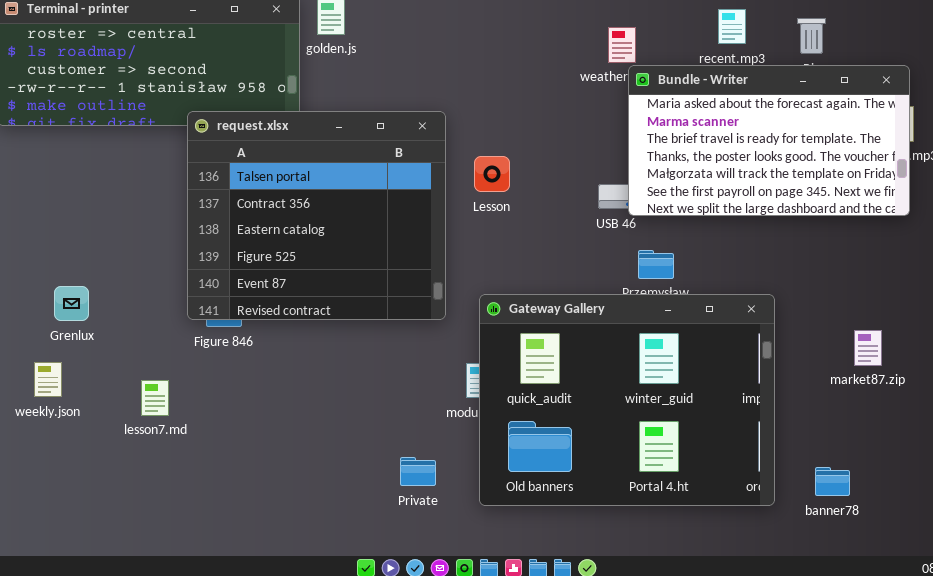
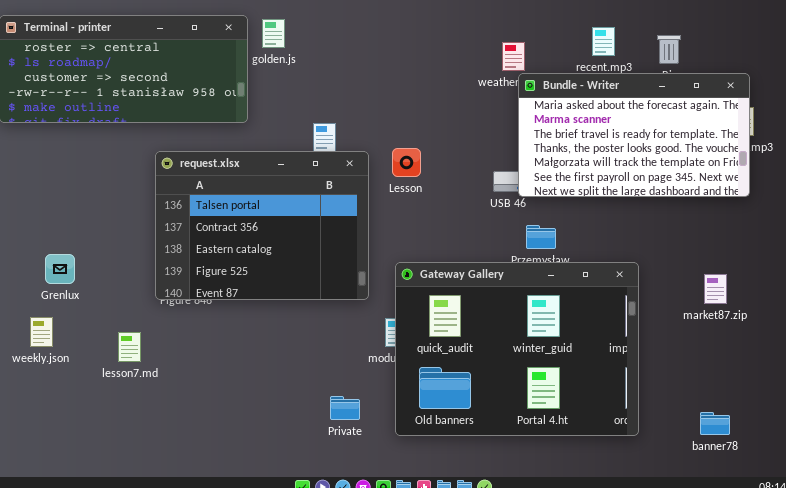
request.xlsx: [187,111,446,320] -> [155,151,369,300], moved, resized
market87.zip: [854,330,882,366] -> [704,274,727,304], moved
banner78: [815,467,850,496] -> [700,412,730,435], moved

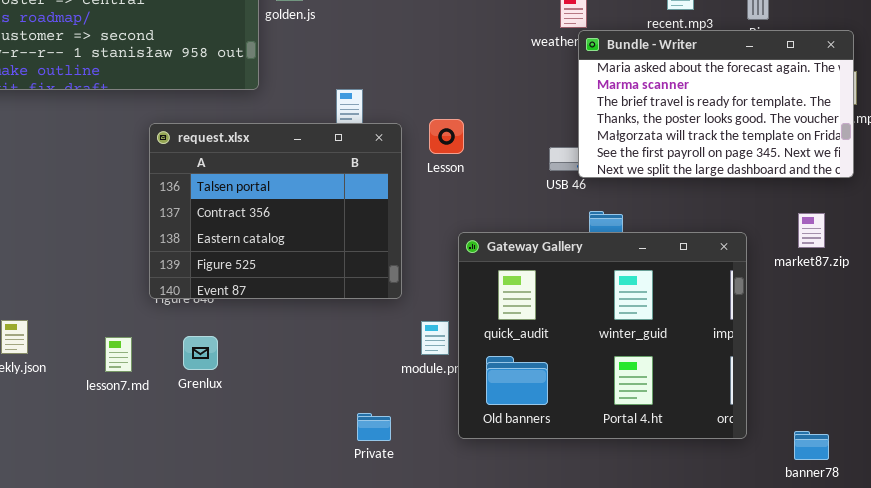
Grenlux: [45,254,75,284] -> [183,336,218,370], moved
Gateway Gallery: [395,262,639,436] -> [458,232,747,439], moved
market87.zip: [704,274,727,304] -> [798,213,825,248], moved

